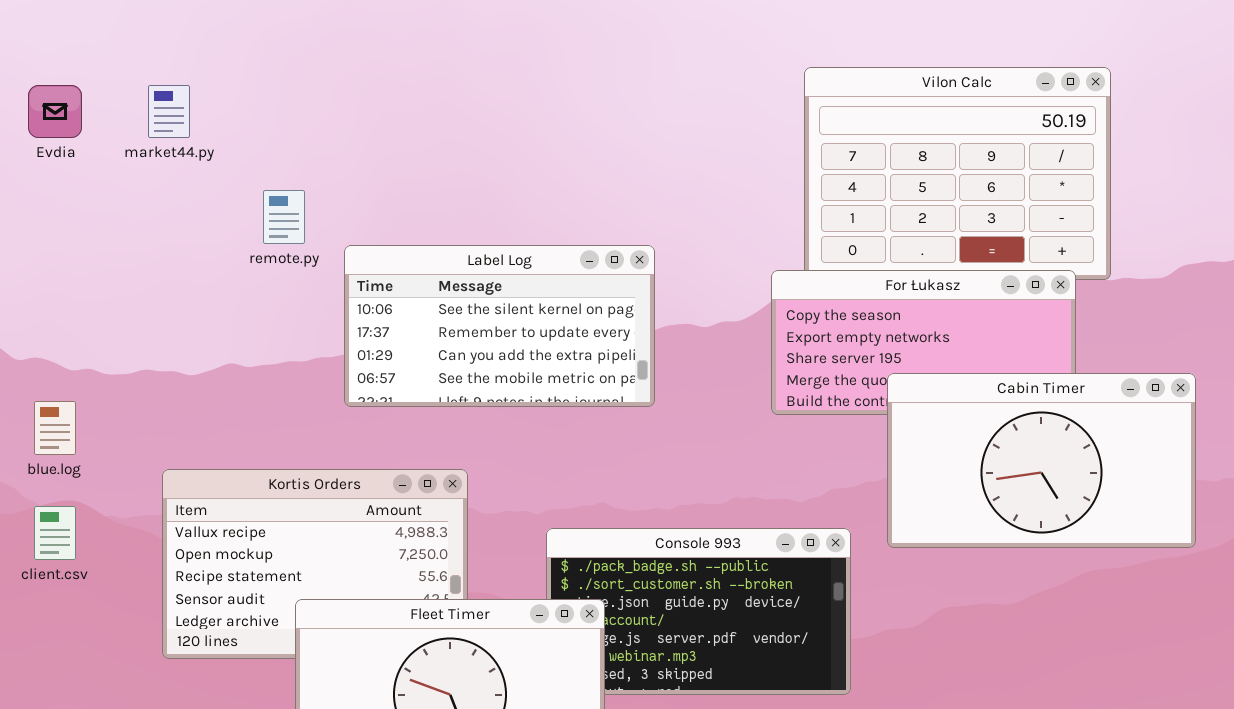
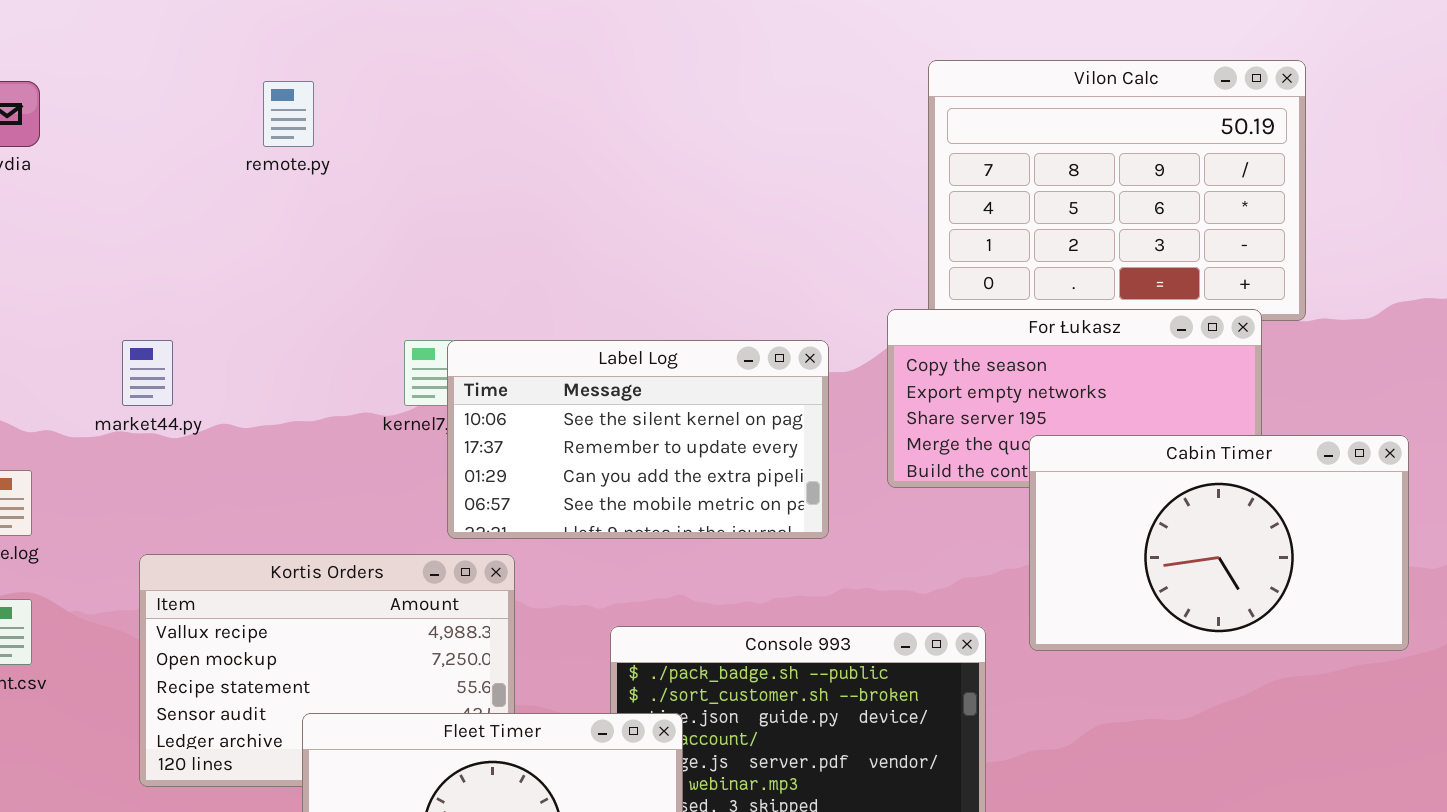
market44.py: [148,85,190,138] -> [122,340,173,406], moved
remote.py: [263,190,305,244] -> [263,81,314,147], moved
Label Log: [344,245,655,407] -> [447,340,829,539], moved

